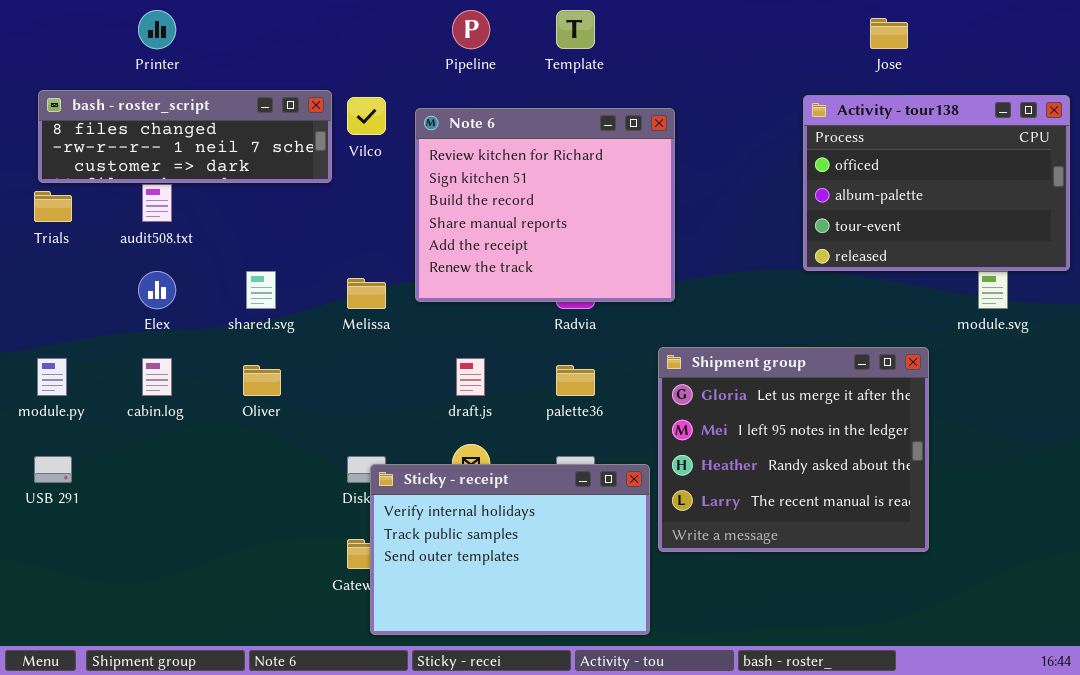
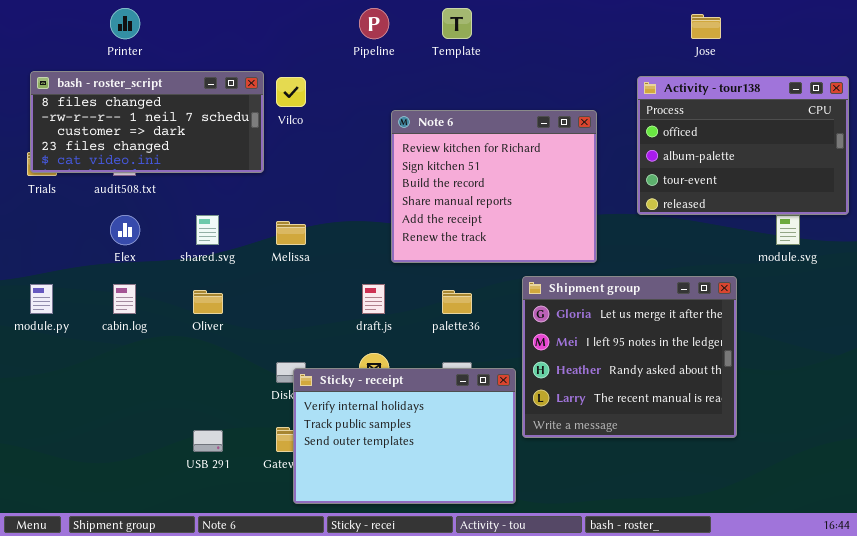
bash - roster_script: [38,90,332,183] -> [30,71,264,173], resized
Note 6: [415,108,675,302] -> [391,110,597,263], moved
USB 291: [34,456,72,483] -> [193,430,223,452], moved

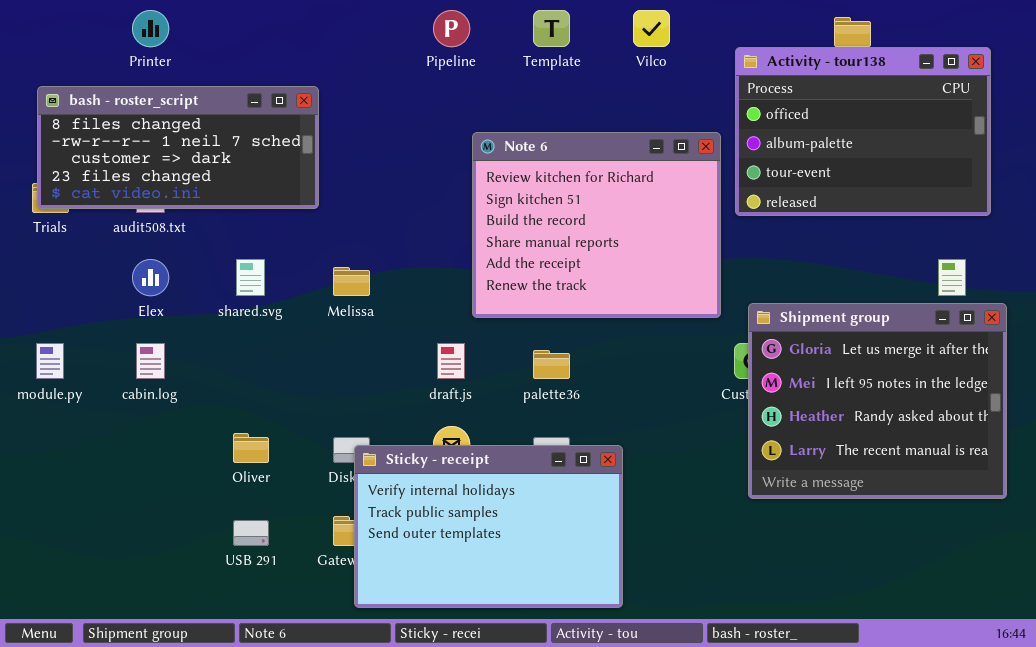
Activity - tour138: [637,76,849,215] -> [735,47,991,216], moved
Vilco: [276,77,306,107] -> [633,10,670,47], moved
Shipment group: [522,276,737,438] -> [748,303,1007,499], moved
Oliver: [193,290,223,314] -> [233,433,269,463], moved

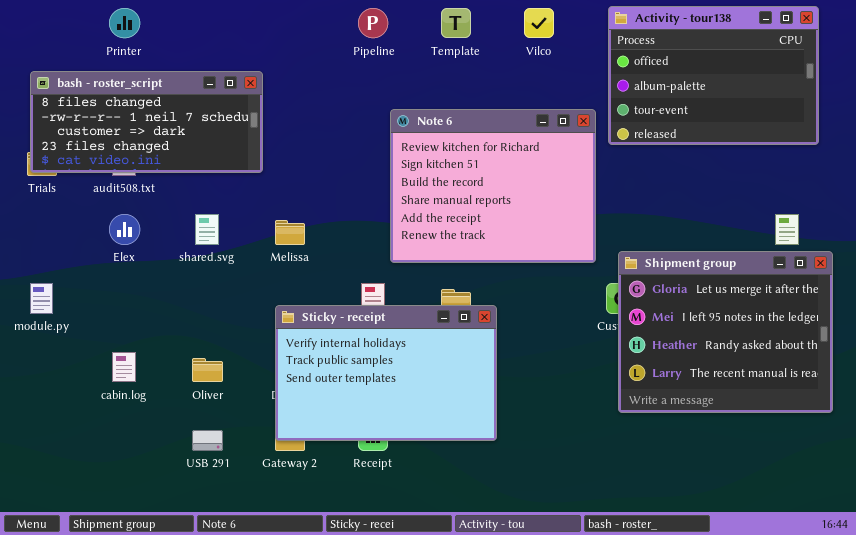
Activity - tour138: [735,47,991,216] -> [608,6,819,145], moved
cabin.log: [136,343,165,379] -> [112,352,136,382], moved
Sticky - receipt: [354,445,623,608] -> [275,305,497,441], moved

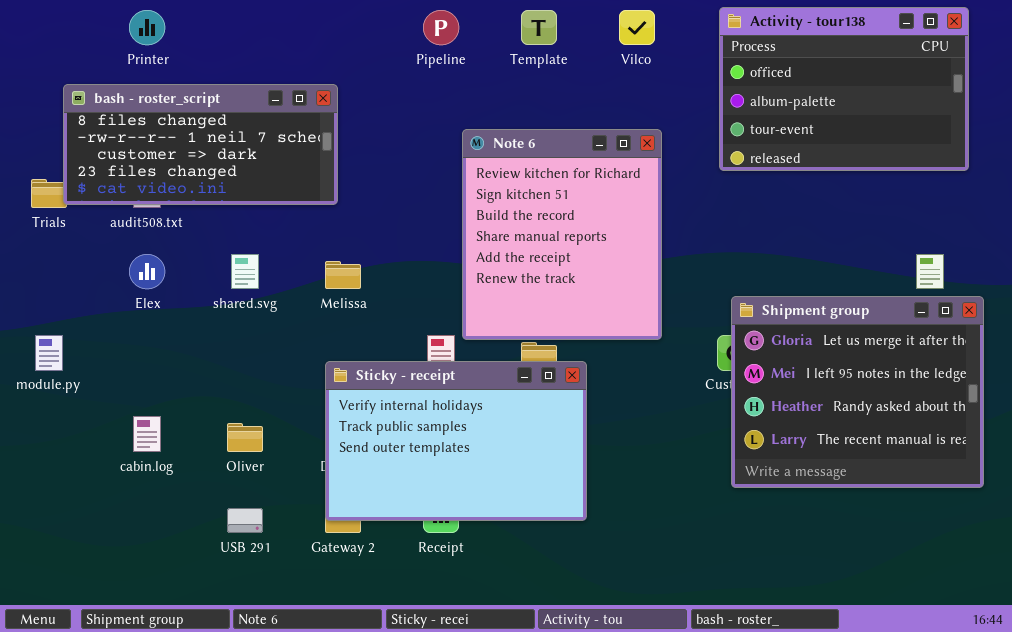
bash - roster_script: [30,71,263,173] -> [63,84,338,205], moved
Note 6: [390,109,596,263] -> [462,129,662,340], resized

